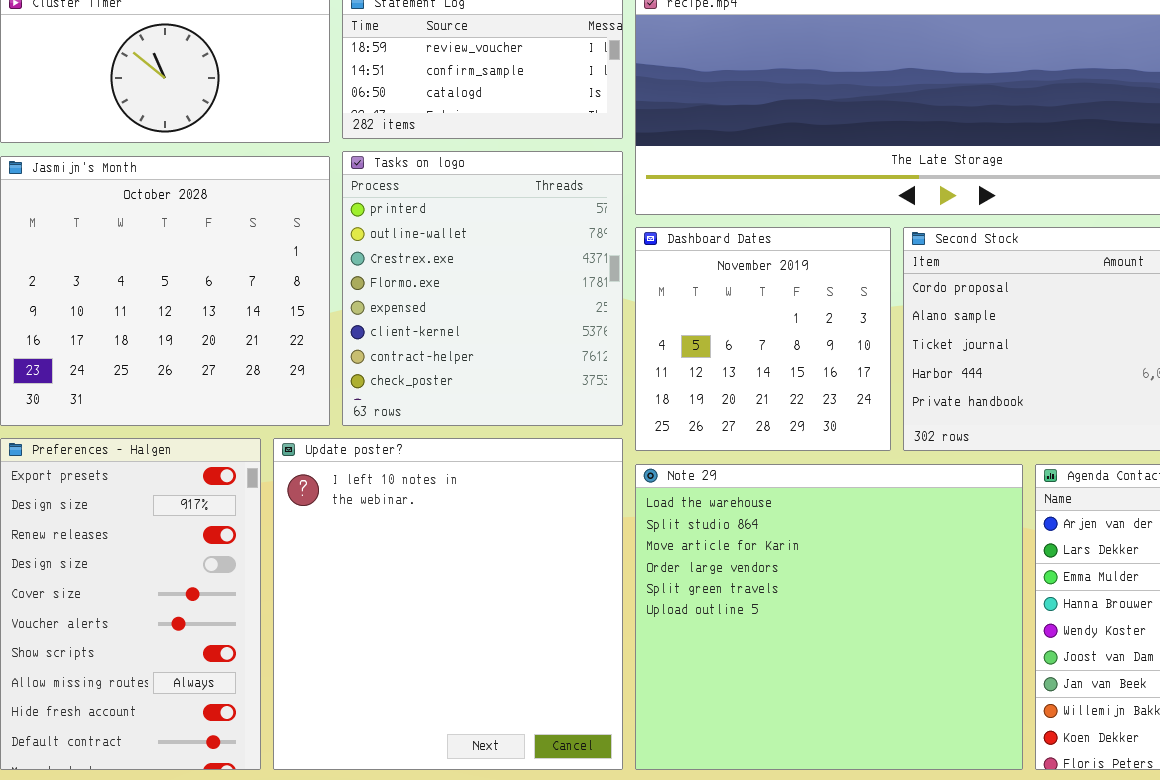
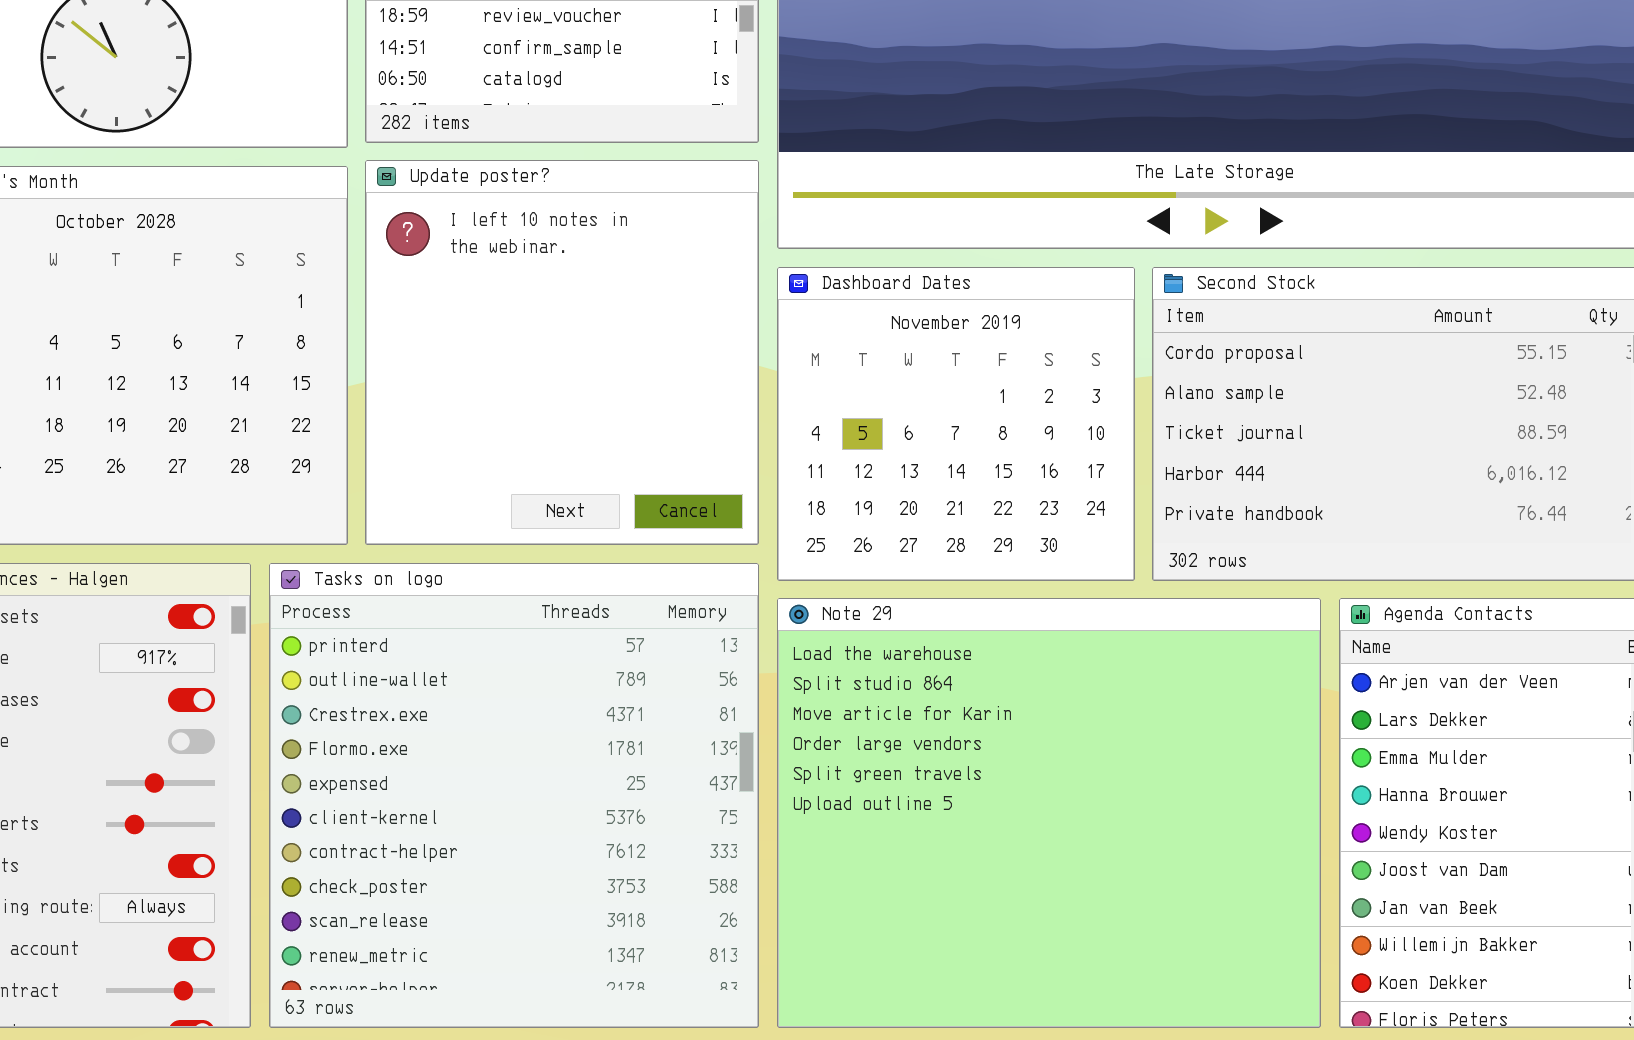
Tasks on logo: [342,151,623,426] -> [269,563,759,1028], moved, resized
Update poster?: [273,438,623,770] -> [365,160,759,545], moved, resized

